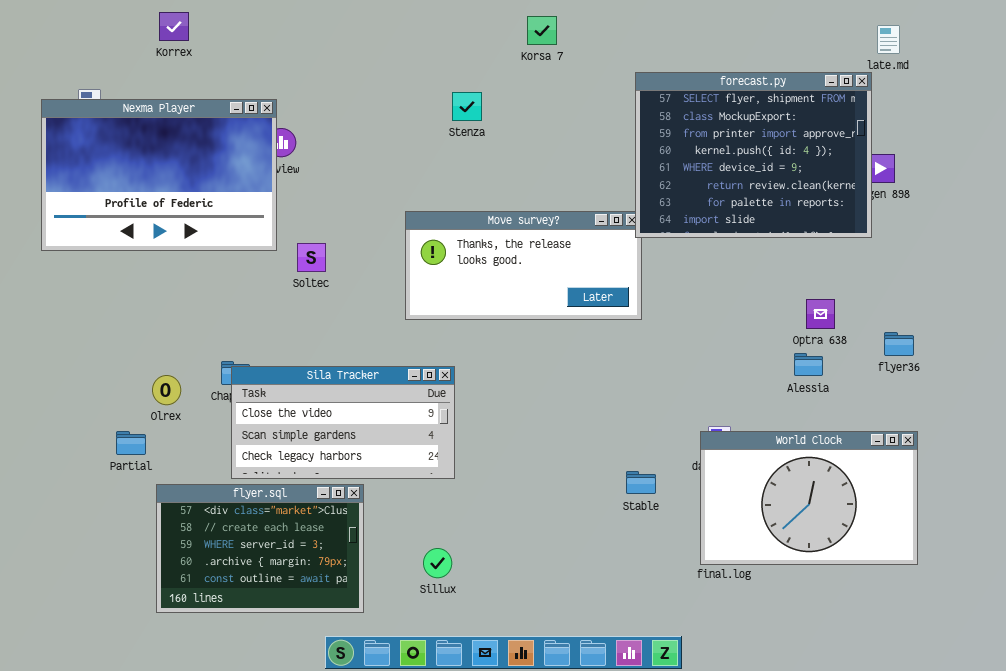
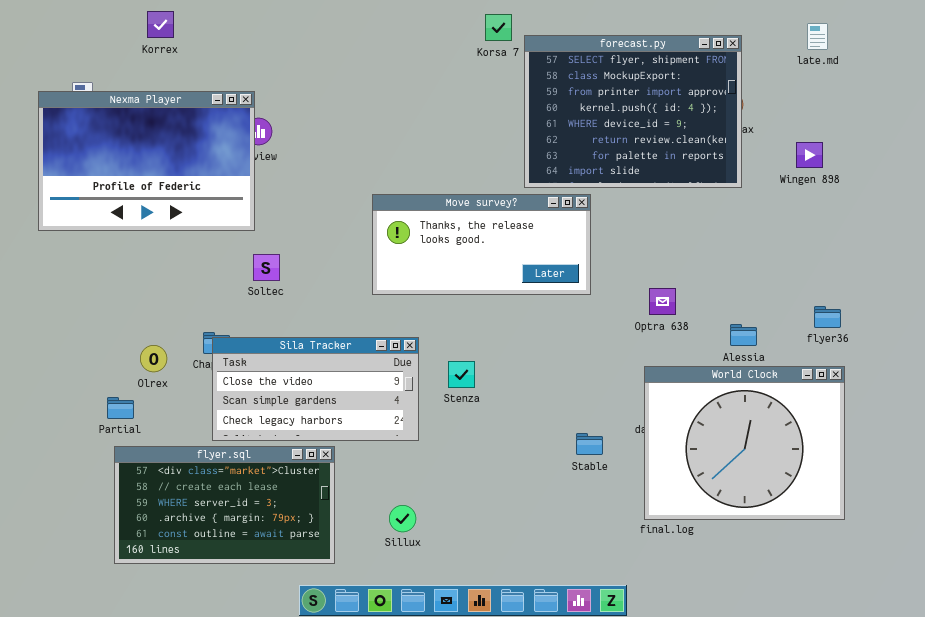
forecast.py: [635,72,872,238] -> [524,35,742,188], moved
Stenza: [452,92,482,121] -> [448,361,475,388], moved
Soltec: [297,243,326,272] -> [253,254,280,281], moved
Optra 638: [806,299,835,329] -> [649,288,676,315], moved
World Clock: [700,431,918,565] -> [644,366,845,520], resized
flyer.sql: [156,484,364,613] -> [114,446,335,564], resized

